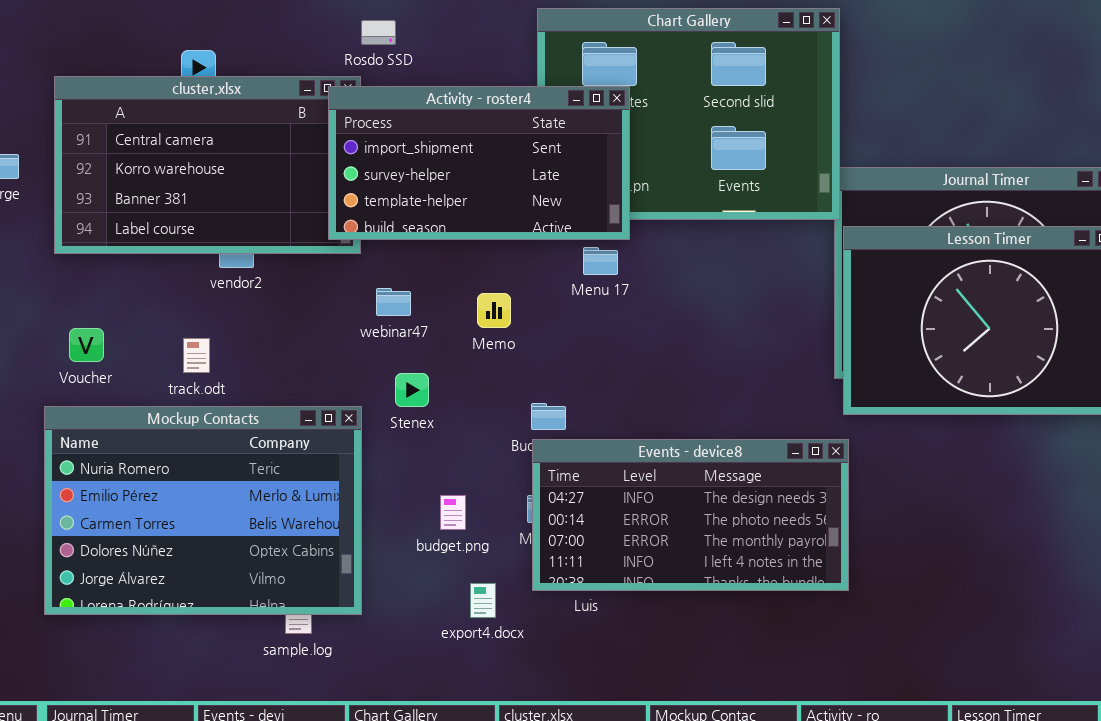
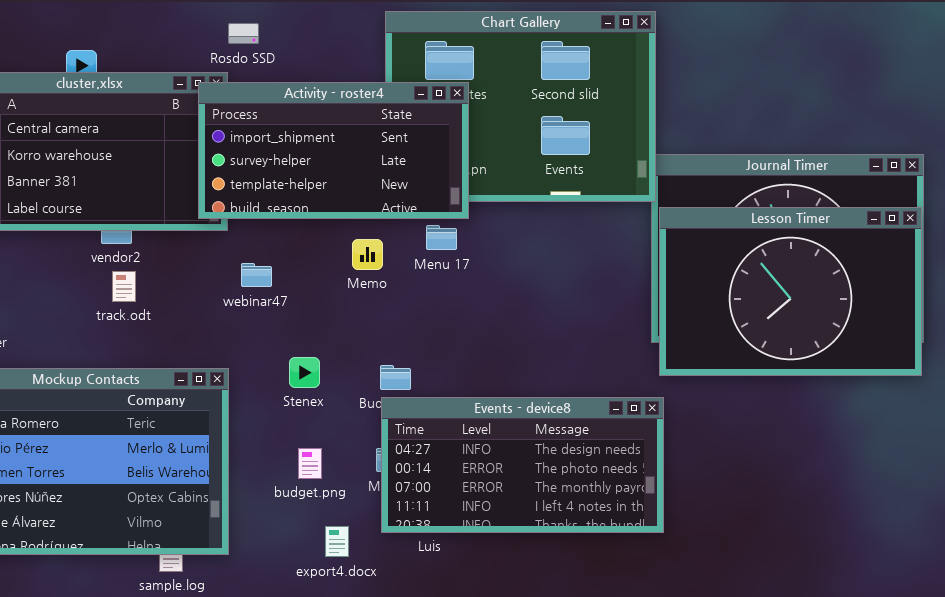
Memo: [477,293,511,328] -> [352,239,383,270], moved
track.odt: [183,338,210,373] -> [112,271,136,302], moved
Stenex: [395,373,429,407] -> [289,357,320,388], moved

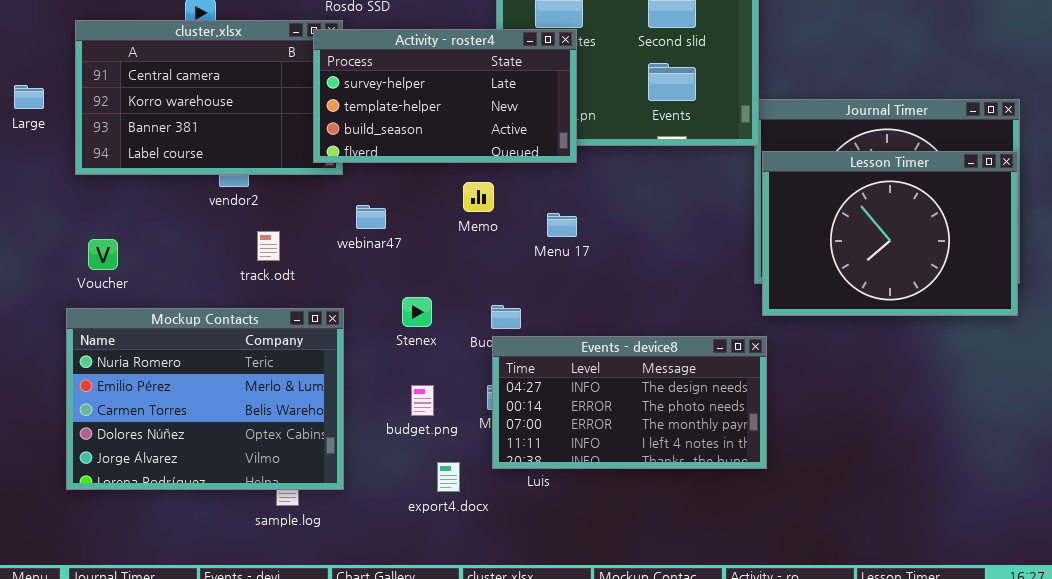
Activity - roster4: [198,82,469,219] -> [313,29,577,163], scrolled down 1 row
Menu 17: [426,225,457,250] -> [547,213,577,237], moved
track.odt: [112,271,136,302] -> [257,231,280,261], moved

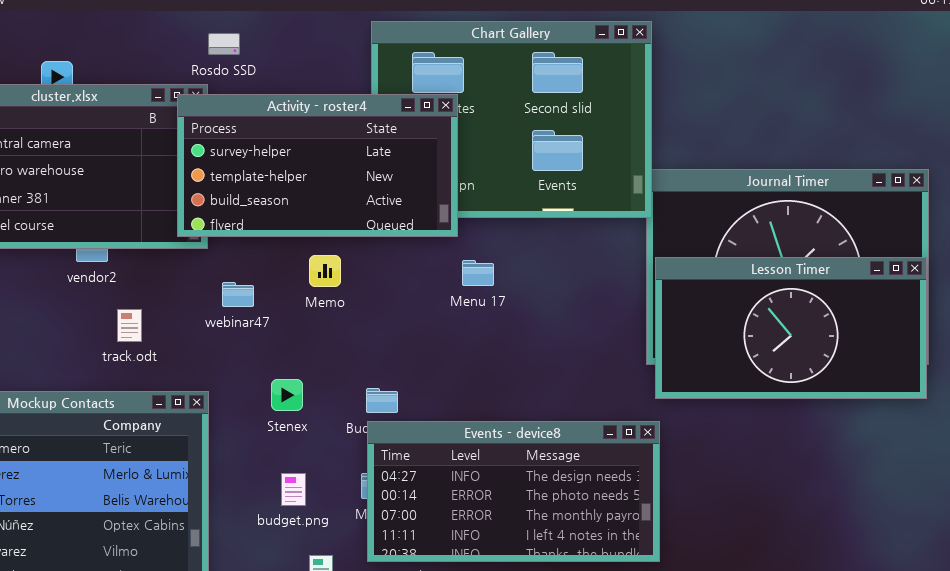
Lesson Timer: [762,151,1018,316] -> [655,257,927,399], resized
Memo: [463,182,494,212] -> [309,255,341,287], moved
Menu 17: [547,213,577,237] -> [462,260,494,286], moved

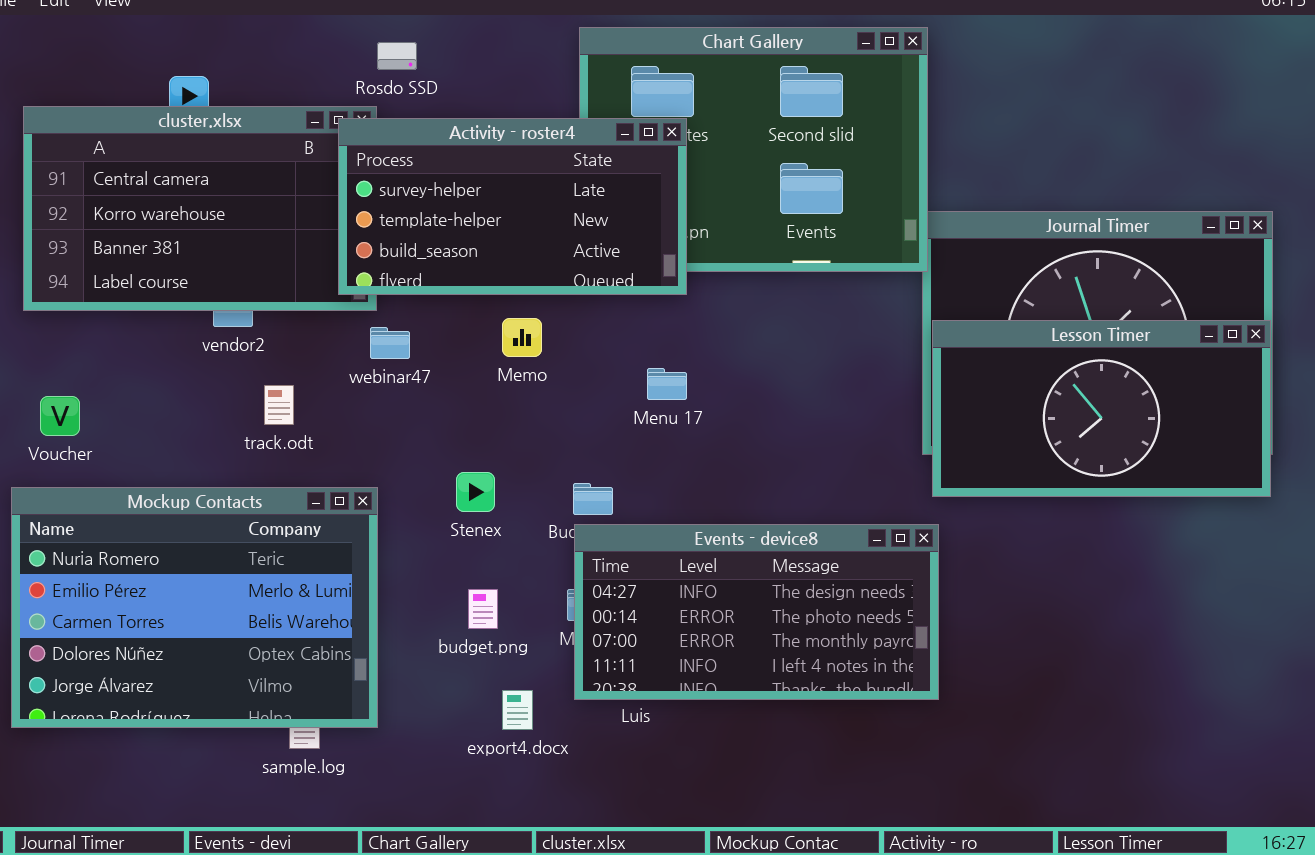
Menu 17: [462,260,494,286] -> [647,368,687,400], moved
webinar47: [222,282,254,307] -> [370,327,410,359], moved

